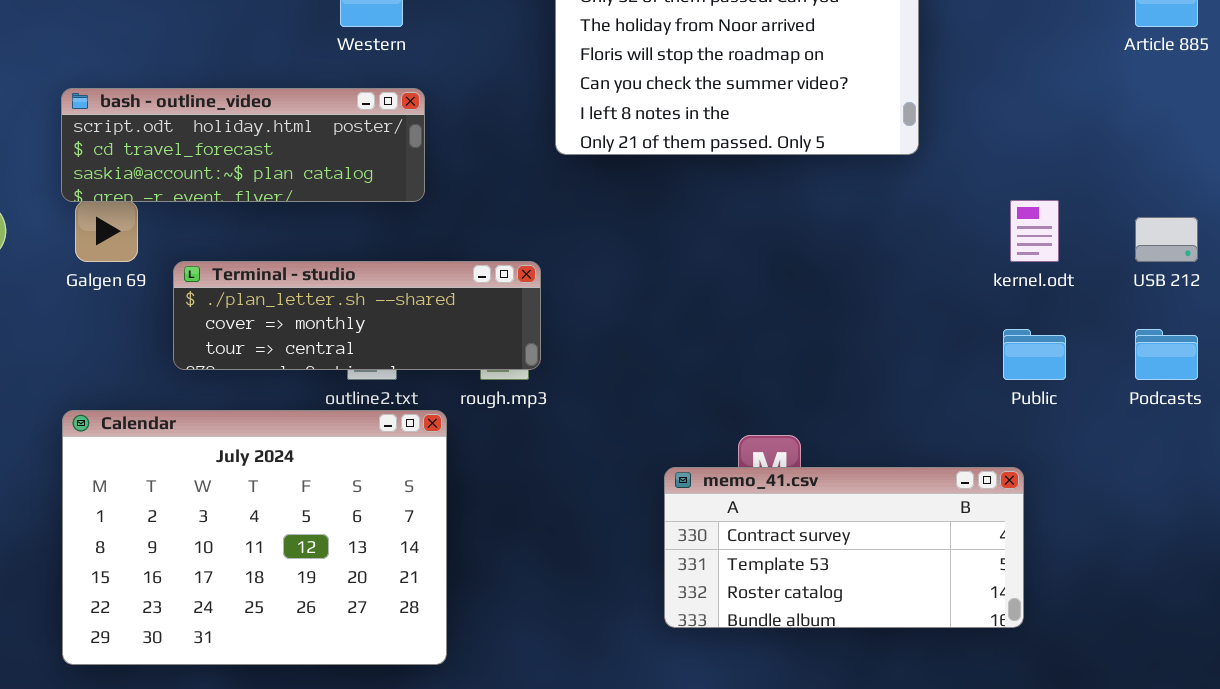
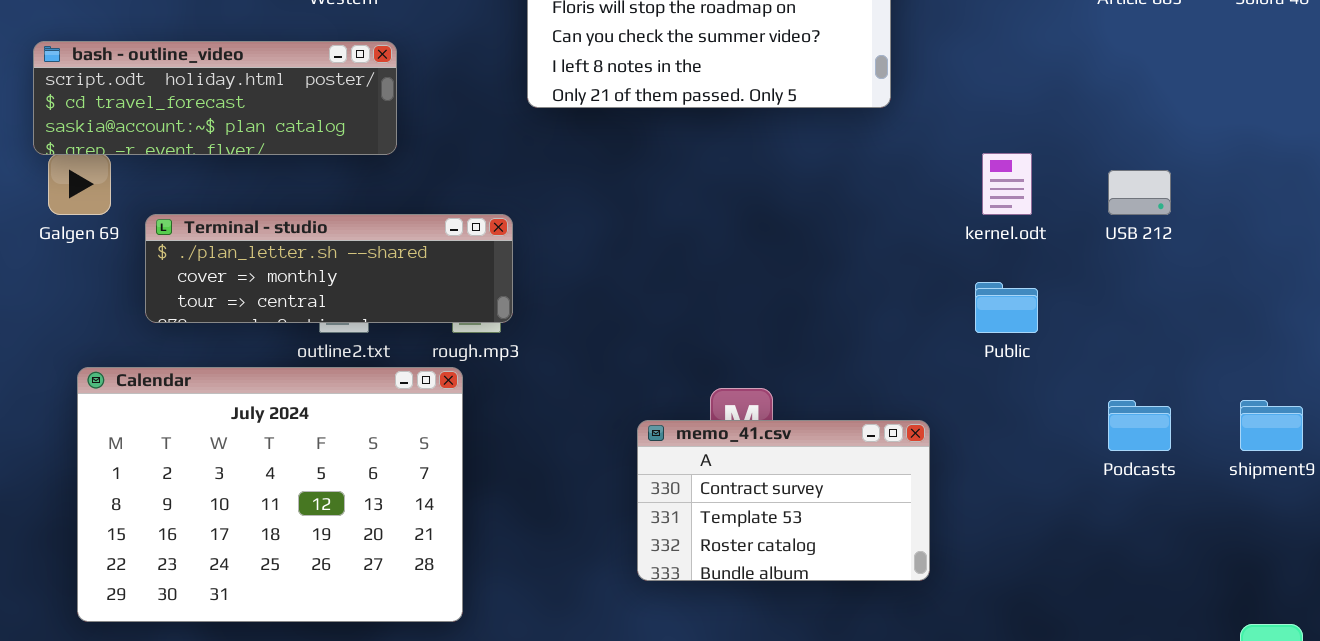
Podcasts: [1135,329,1198,380] -> [1108,400,1171,451], moved
Calendar: [62,410,447,665] -> [77,367,463,622], moved
memo_41.csv: [664,467,1024,628] -> [637,420,930,581], resized

